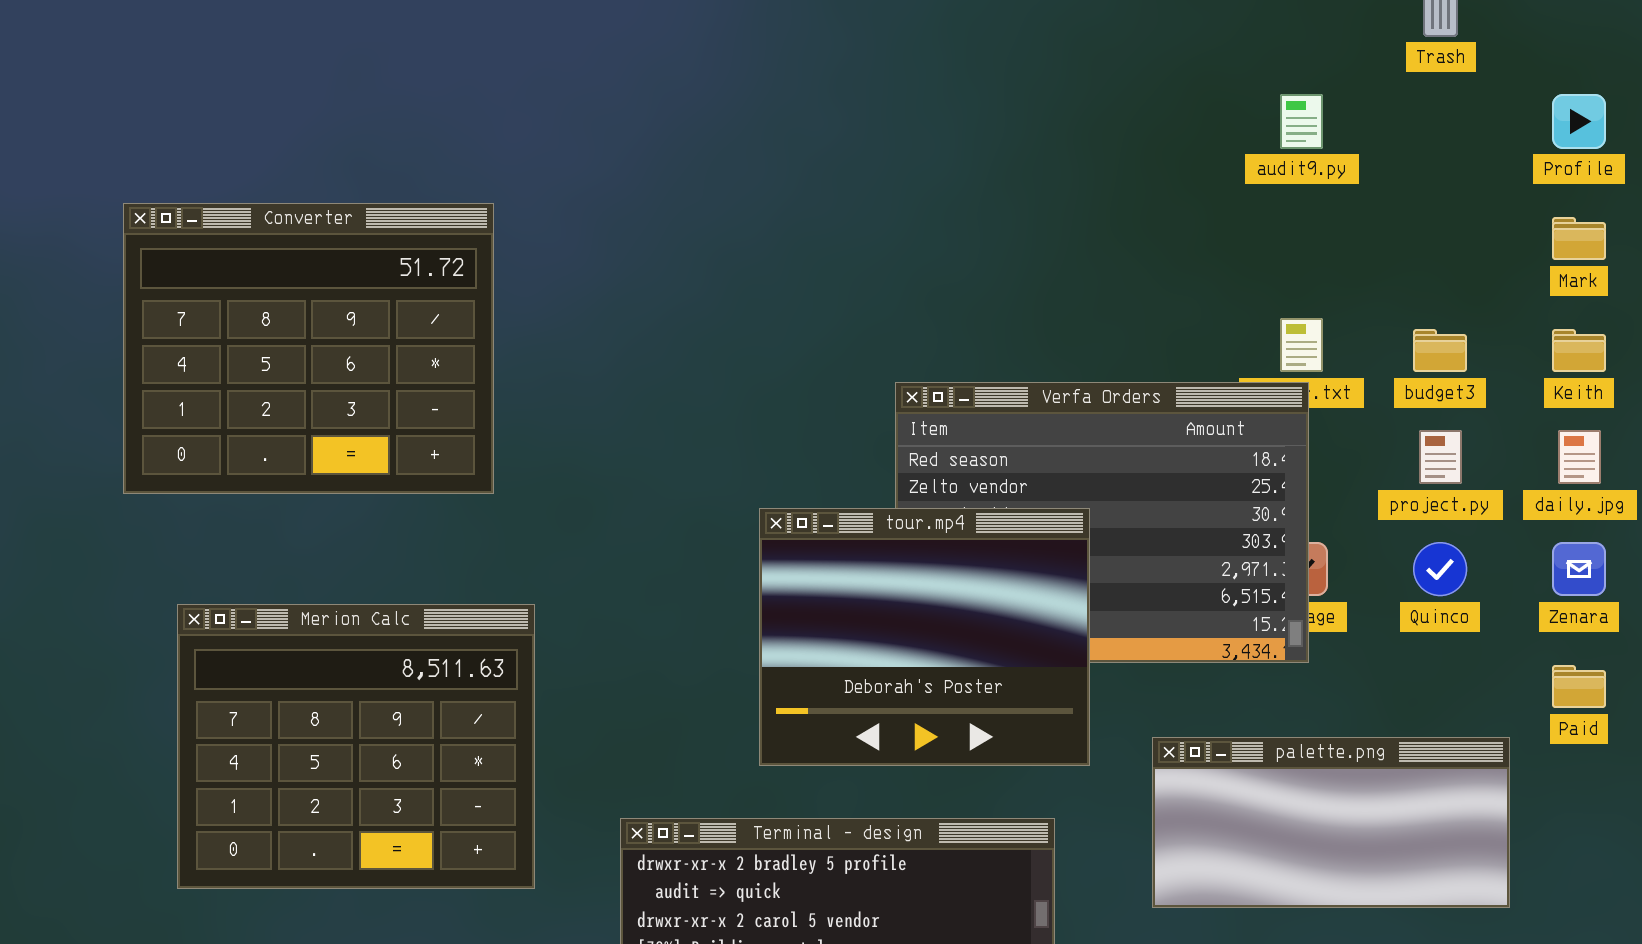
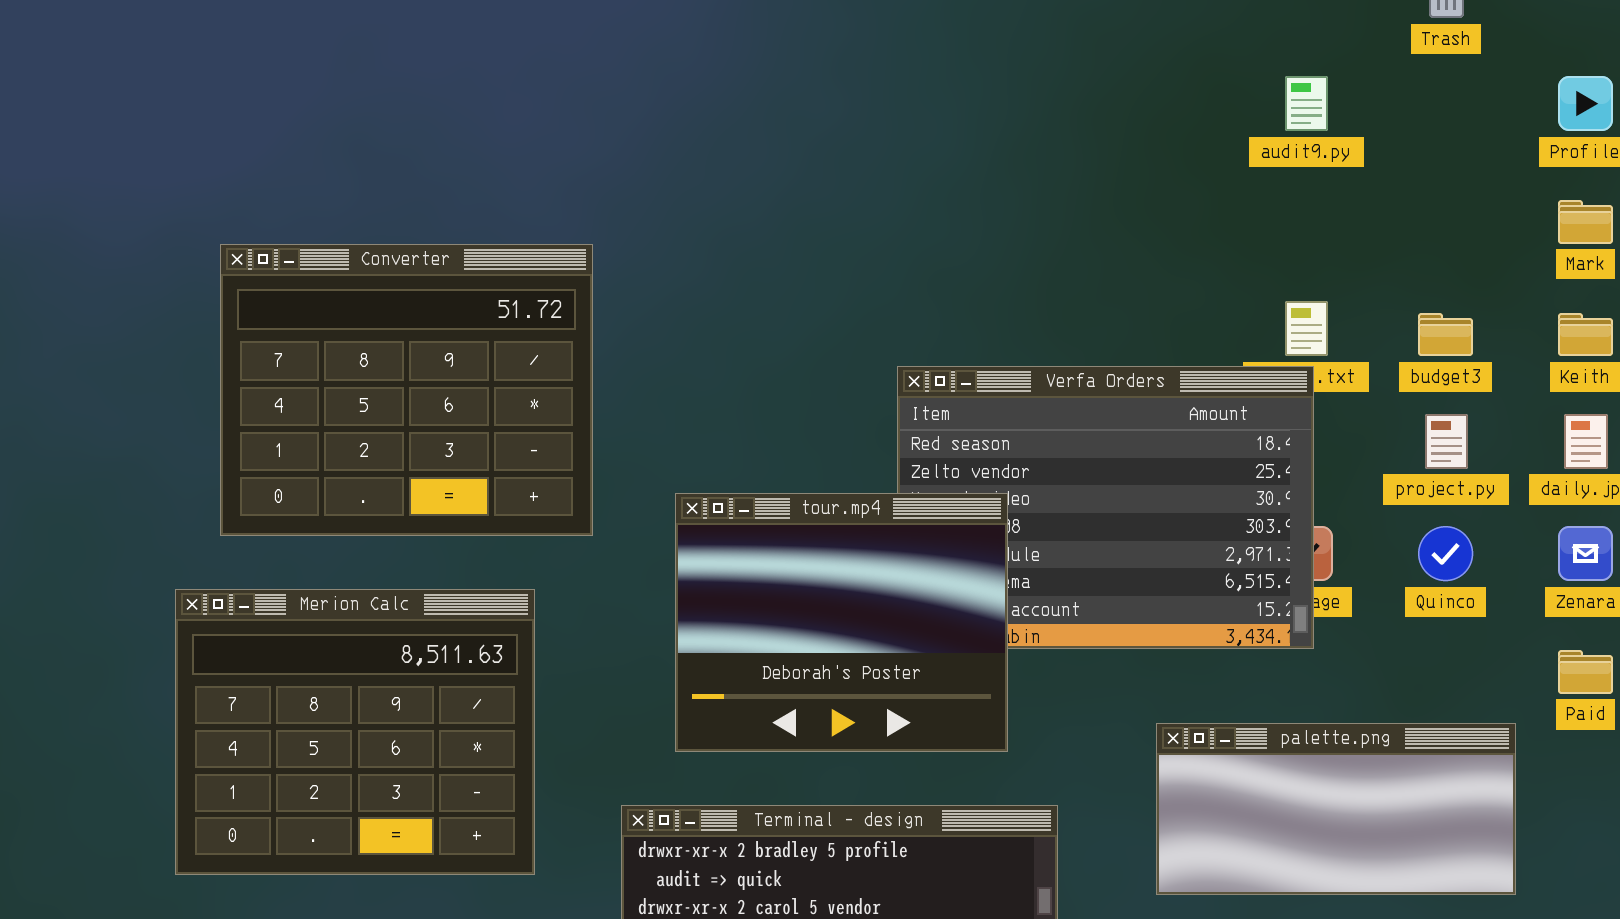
Converter: [123,203,494,494] -> [220,244,593,536], moved
tour.mp4: [759,508,1090,766] -> [675,493,1008,752], moved

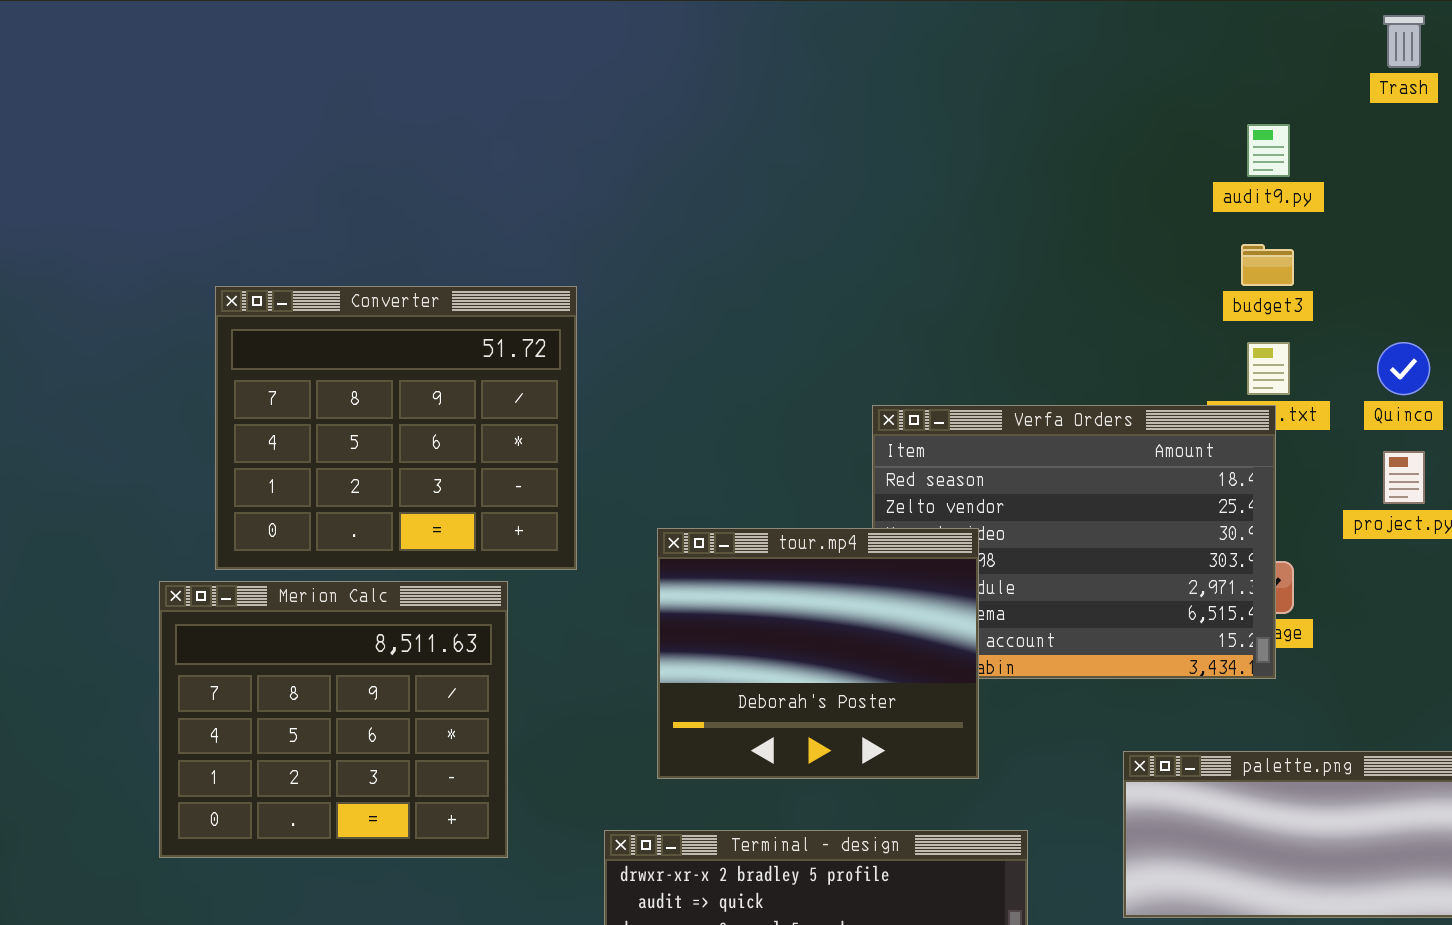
budget3: [1418,313,1473,356] -> [1241,244,1294,286], moved
Quinco: [1418,526,1473,581] -> [1377,342,1430,395], moved
Merion Calc: [175,589,535,875] -> [159,581,508,858], moved

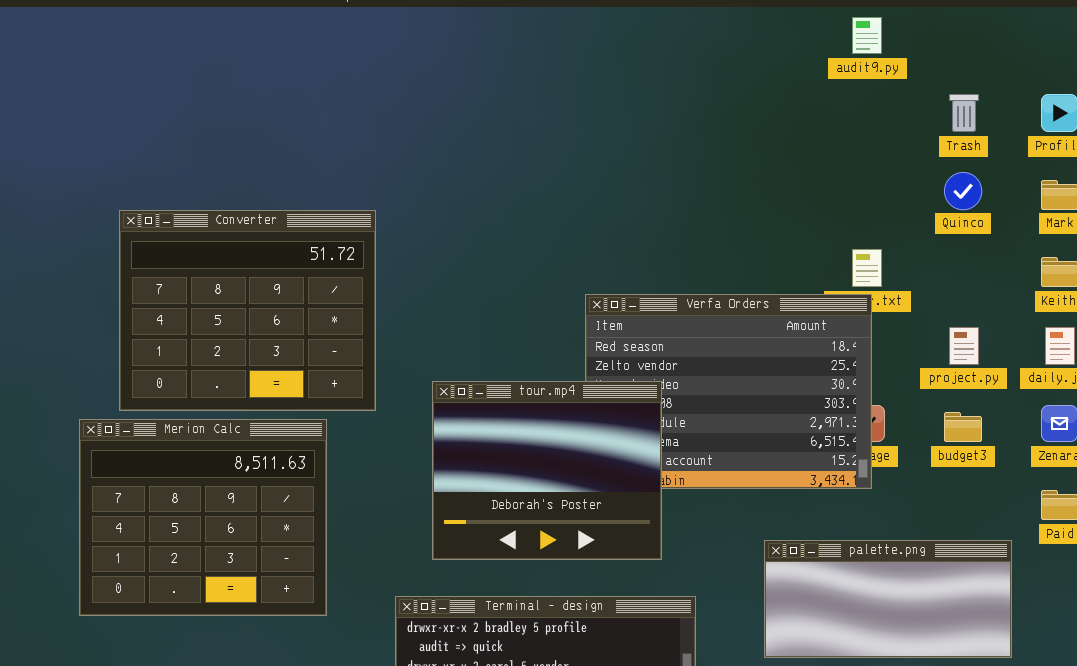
Trash: [1383,15,1425,68] -> [949,94,979,132], moved
audit9.py: [1247,124,1290,177] -> [852,17,882,54], moved
budget3: [1241,244,1294,286] -> [944,412,982,442], moved
Quinco: [1377,342,1430,395] -> [944,172,982,210], moved

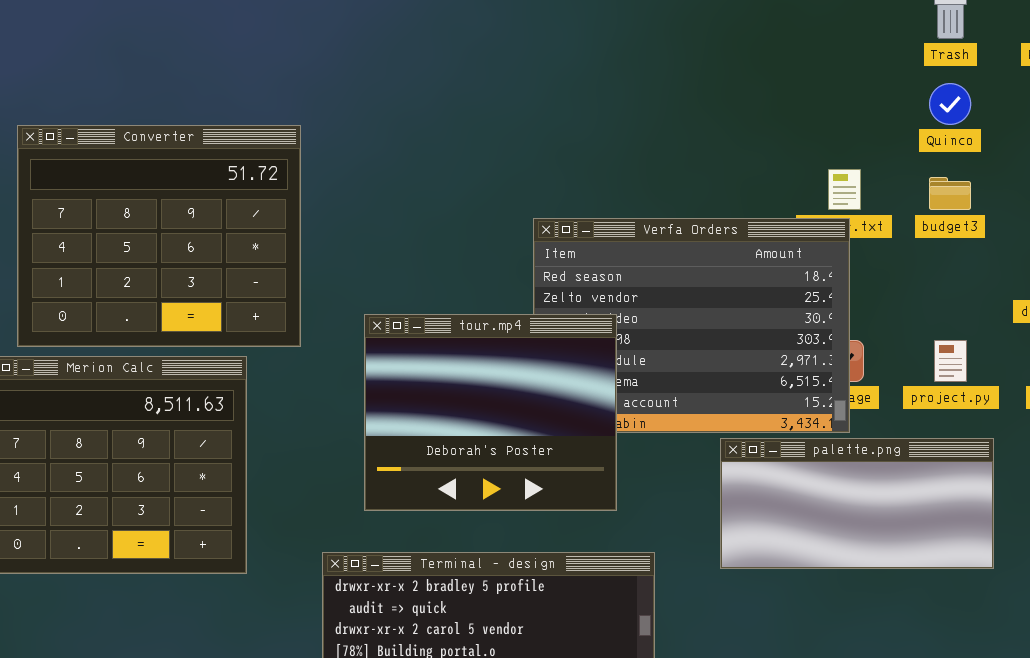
project.py: [949,327,979,365] -> [934,340,967,382], moved
budget3: [944,412,982,442] -> [929,177,971,210], moved
palette.png: [764,540,1012,658] -> [720,438,994,569], moved

